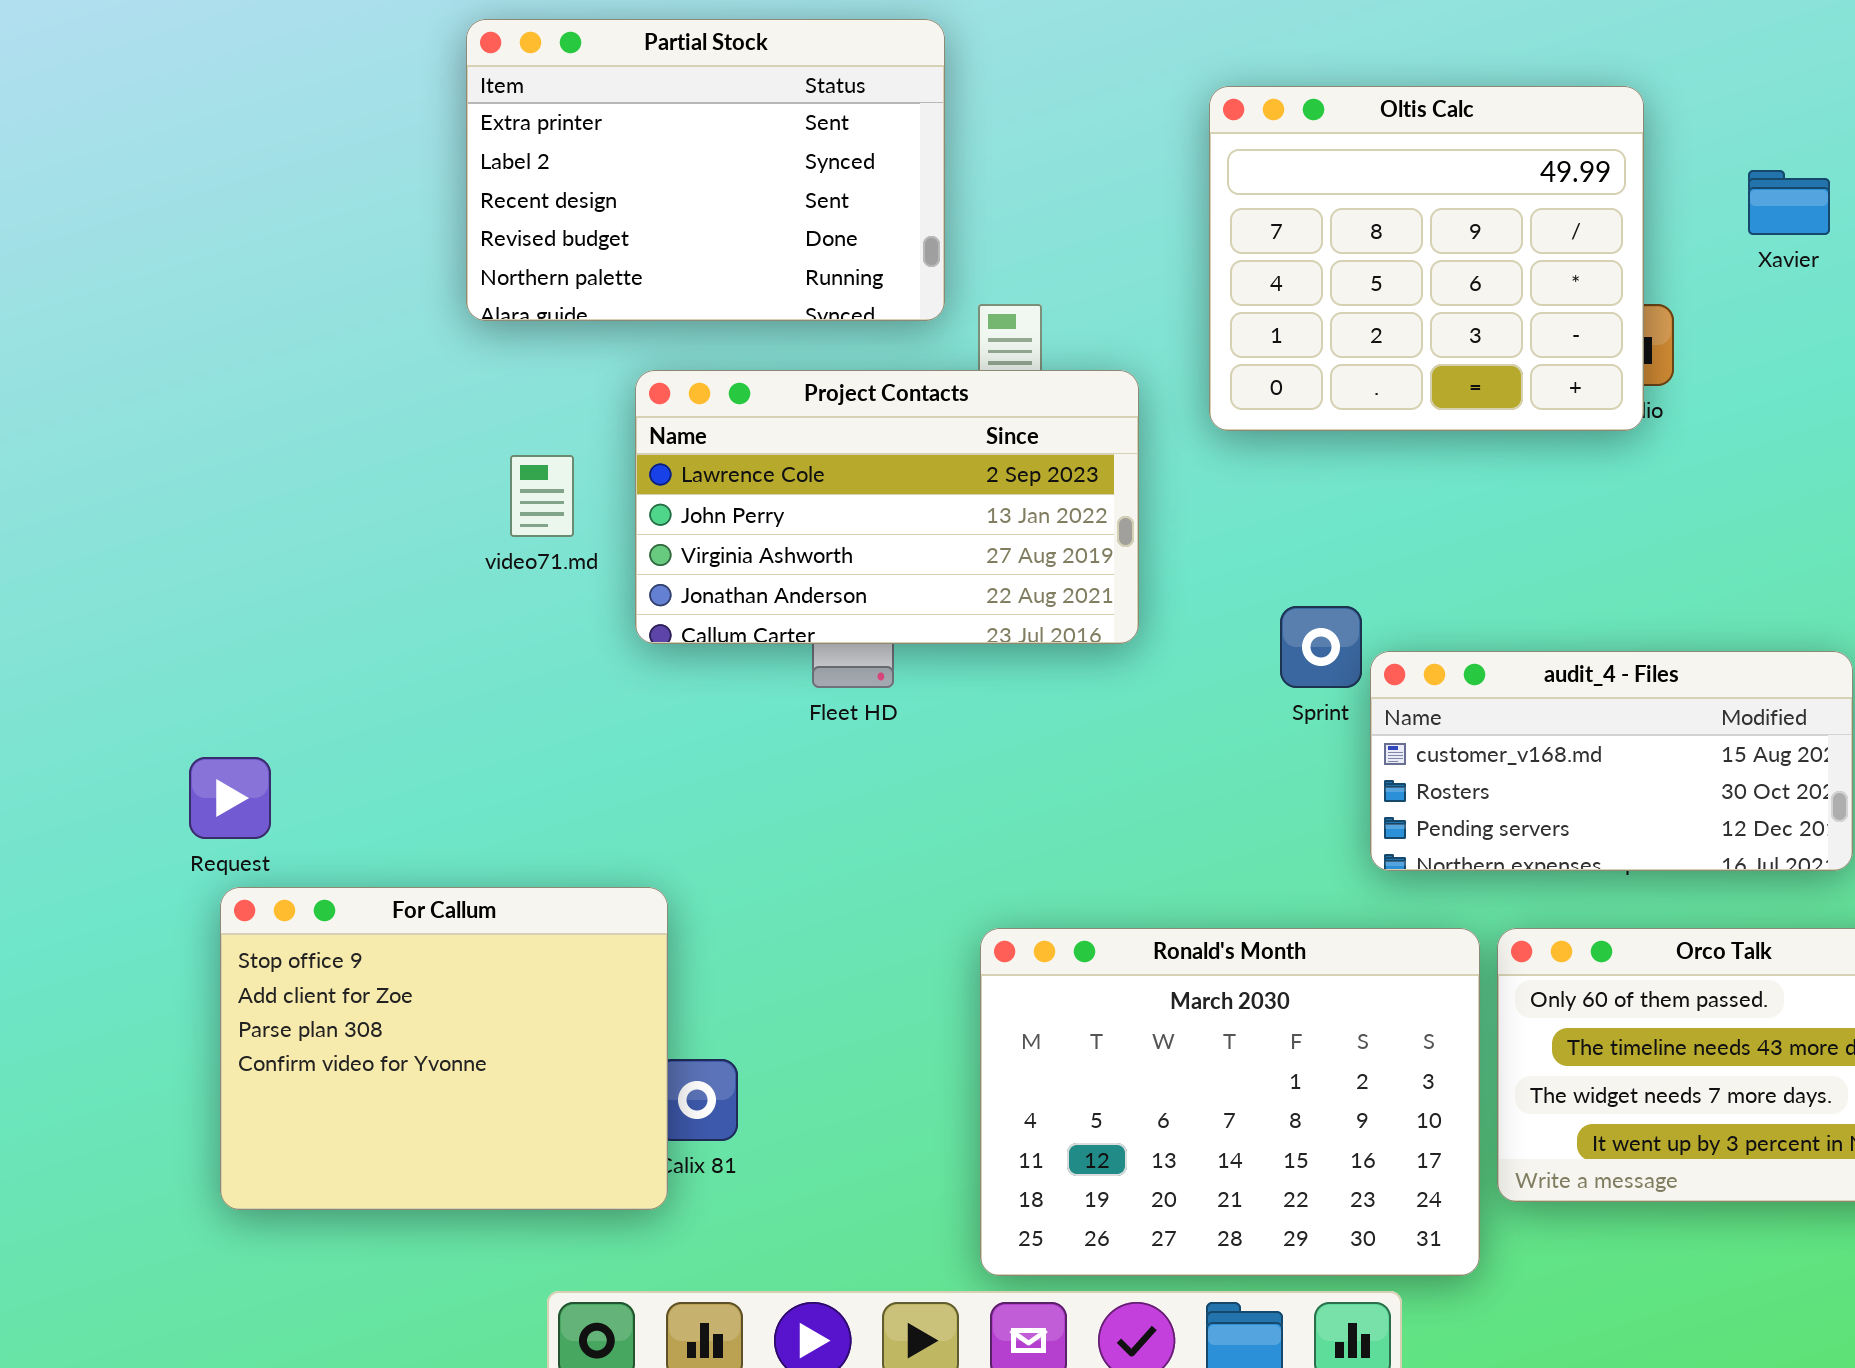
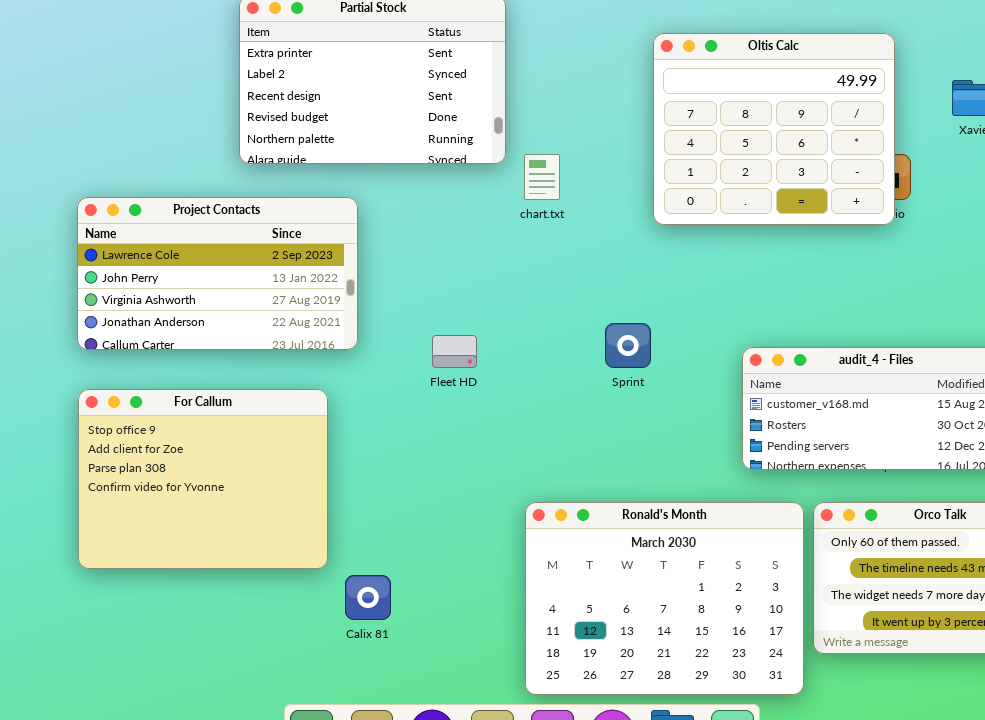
Project Contacts: [635,370,1139,644] -> [77,197,358,350], moved
Sprint: [1280,606,1362,688] -> [605,323,651,368], moved
For Callum: [220,887,668,1210] -> [78,389,328,569], moved

